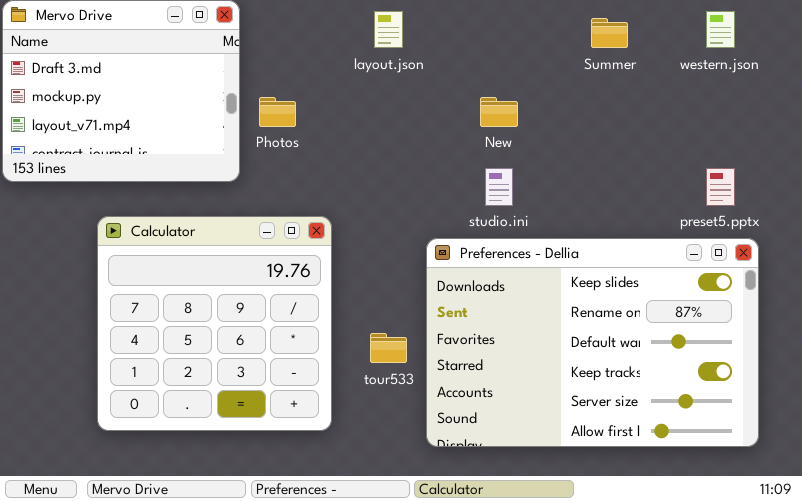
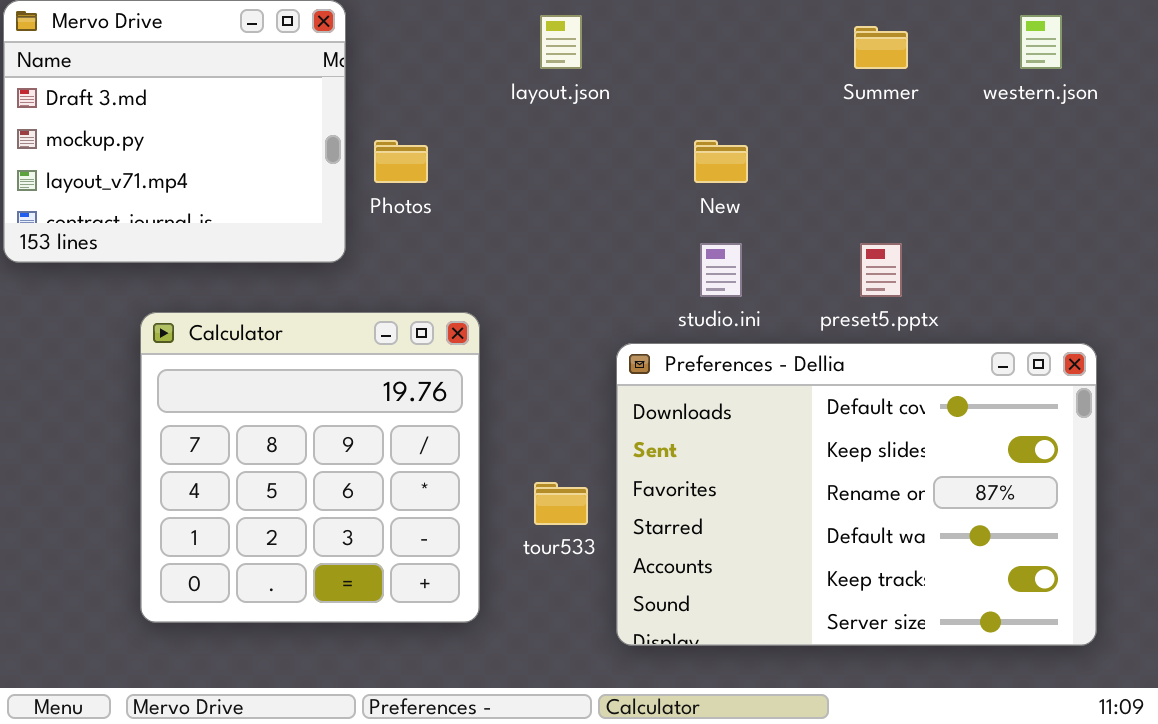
preset5.pptx: [706,168,735,206] -> [860,243,902,297], moved
Preferences - Dellia: [426,238,759,447] -> [616,343,1097,646], scrolled up 1 row

